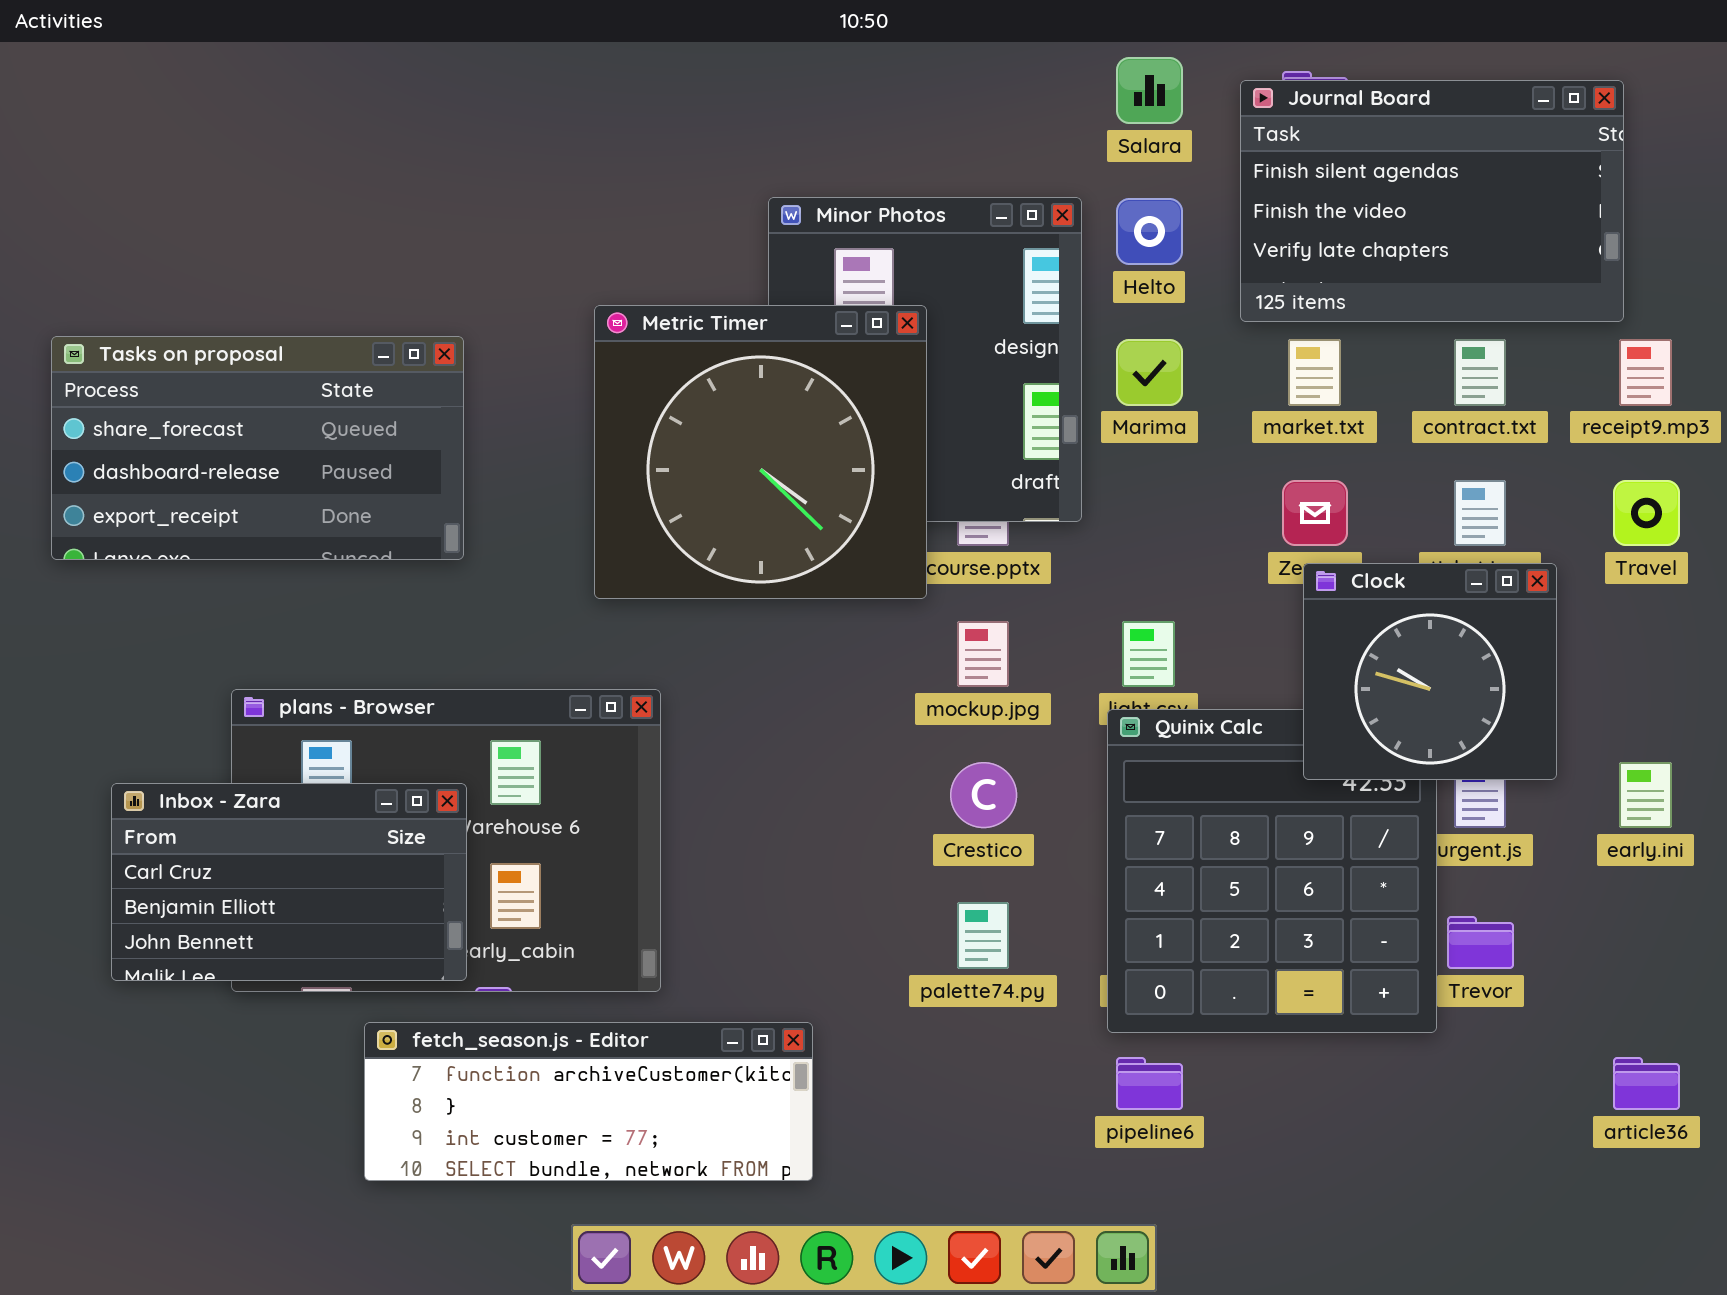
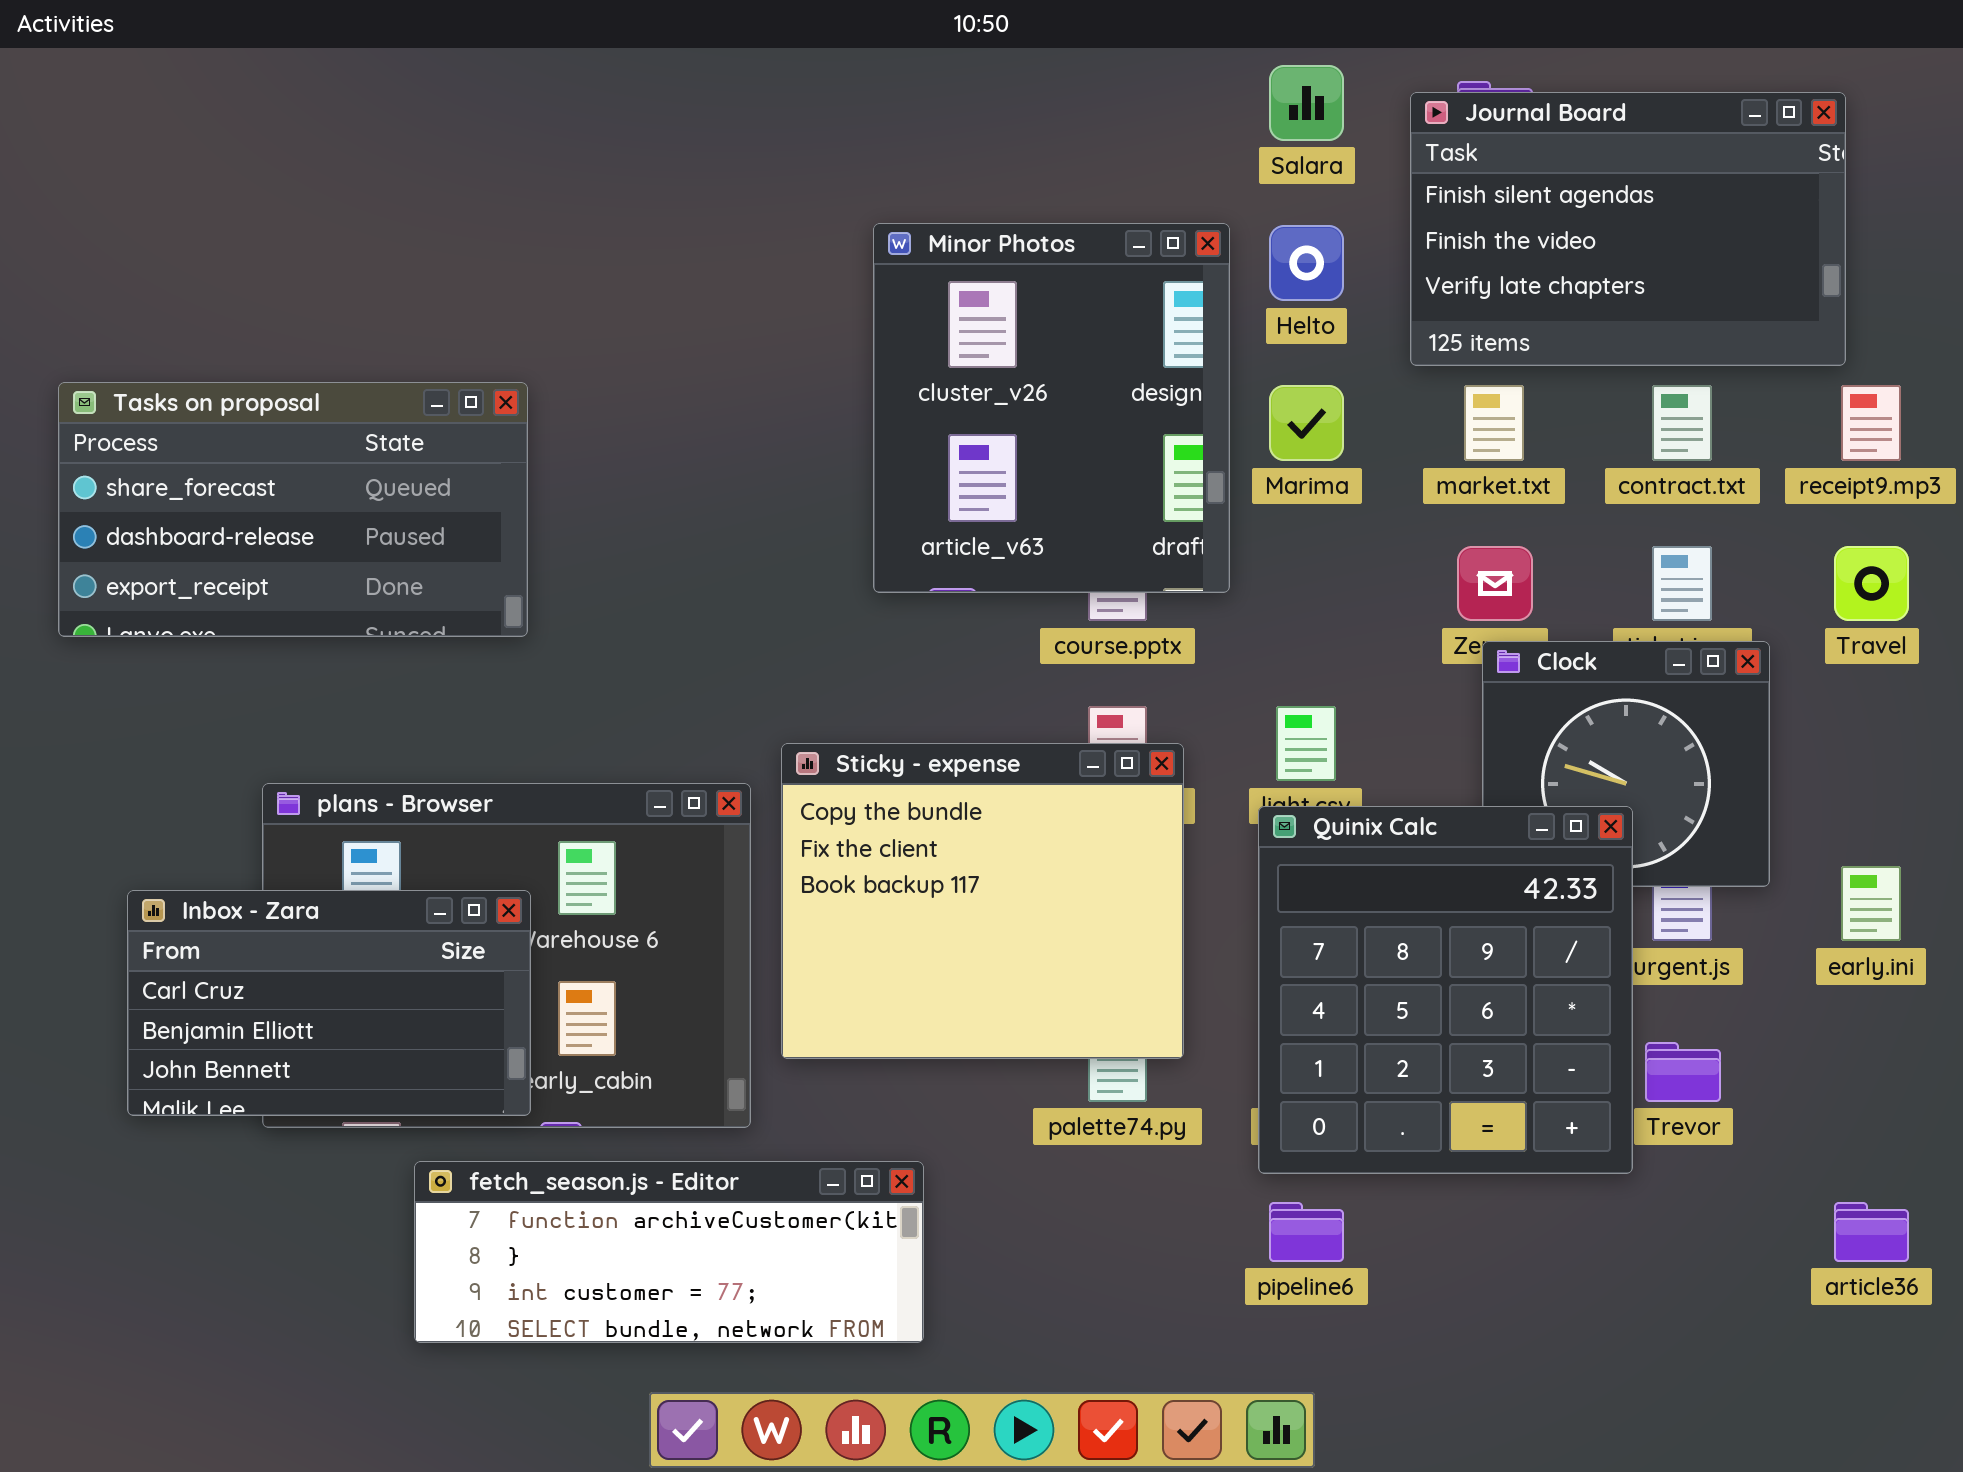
Metric Timer: [594,305,927,599] -> none, closed
Sticky - expense: none -> [781,743,1184,1059], opened
Quinix Calc: [1107,709,1437,1033] -> [1258,806,1633,1174], raised

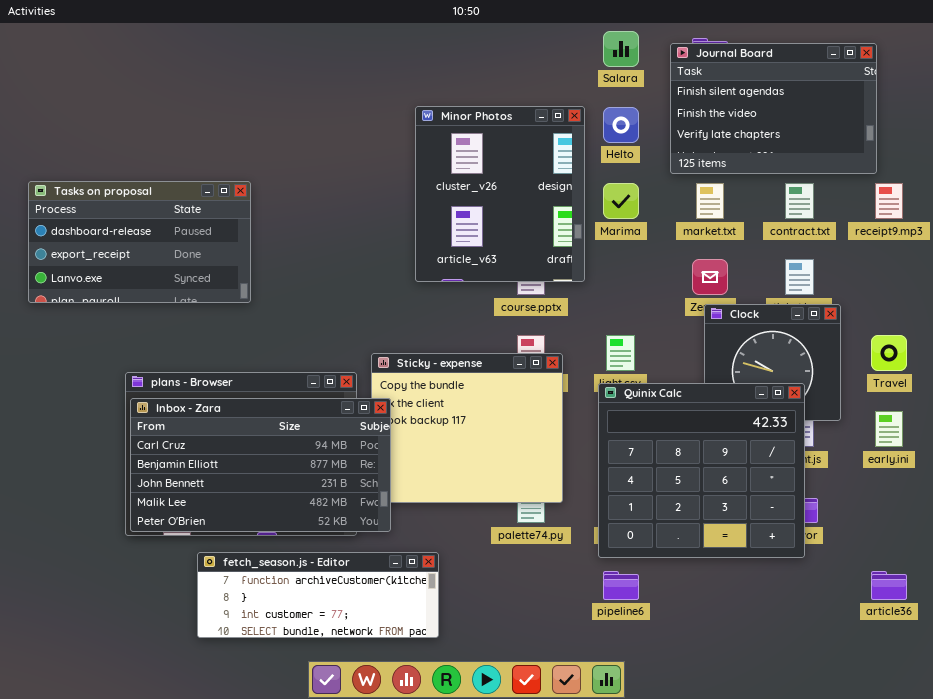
Tasks on proposal: [58,382,528,637] -> [28,181,251,303], scrolled down 1 row
Travel: [1834,546,1909,621] -> [871,335,907,371], moved
Quinix Calc: [1258,806,1633,1174] -> [598,383,805,558], resized
Inbox - Zara: [127,890,531,1116] -> [130,398,391,532], moved, resized

